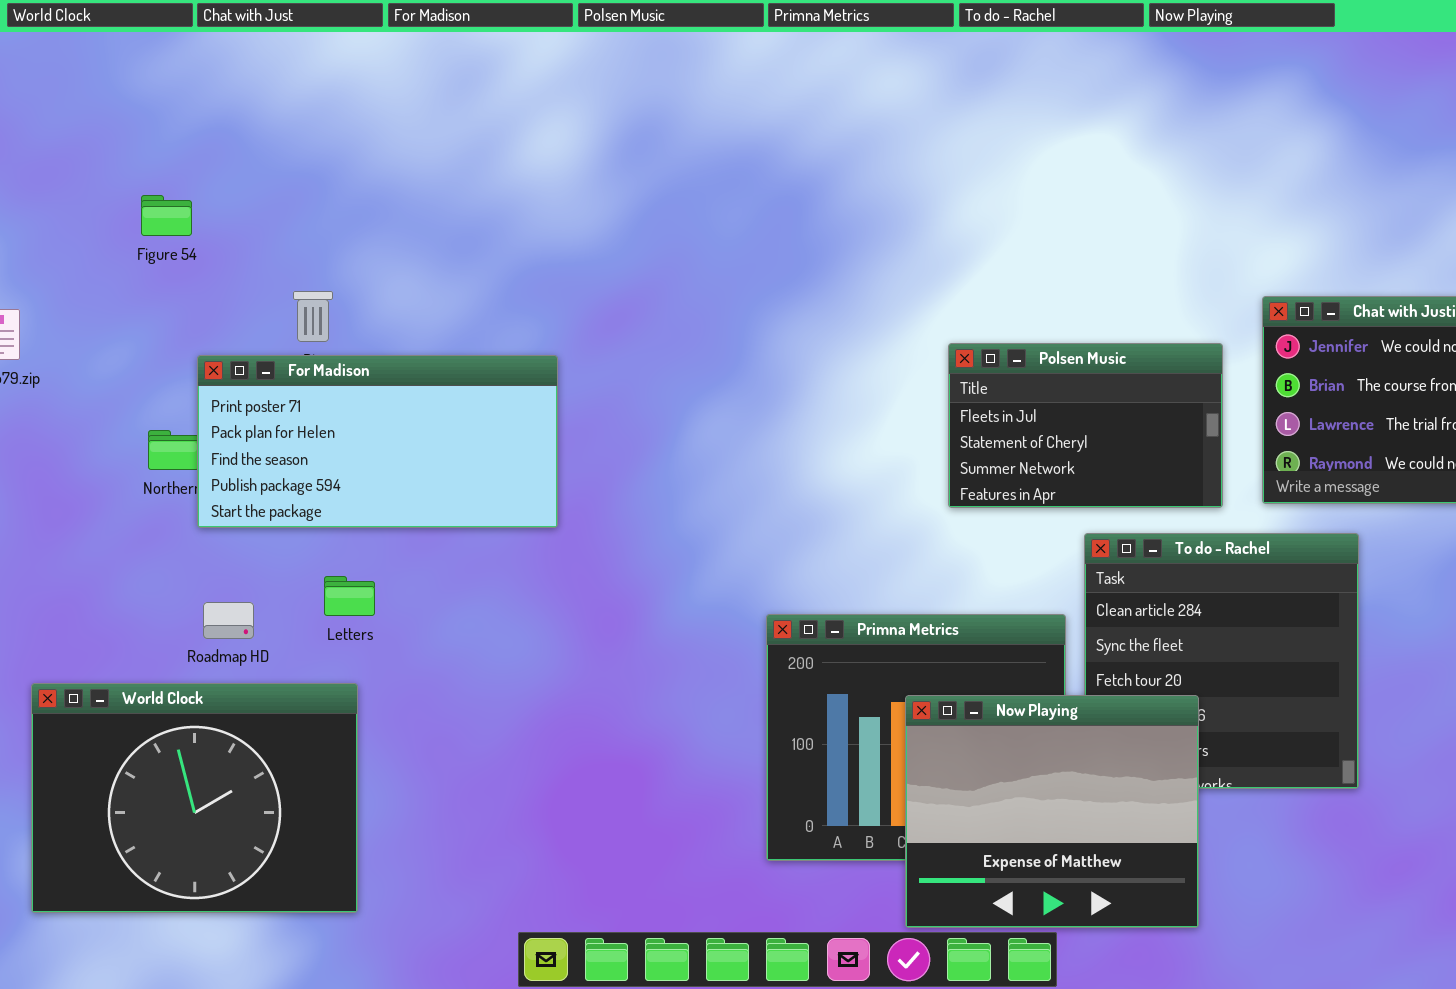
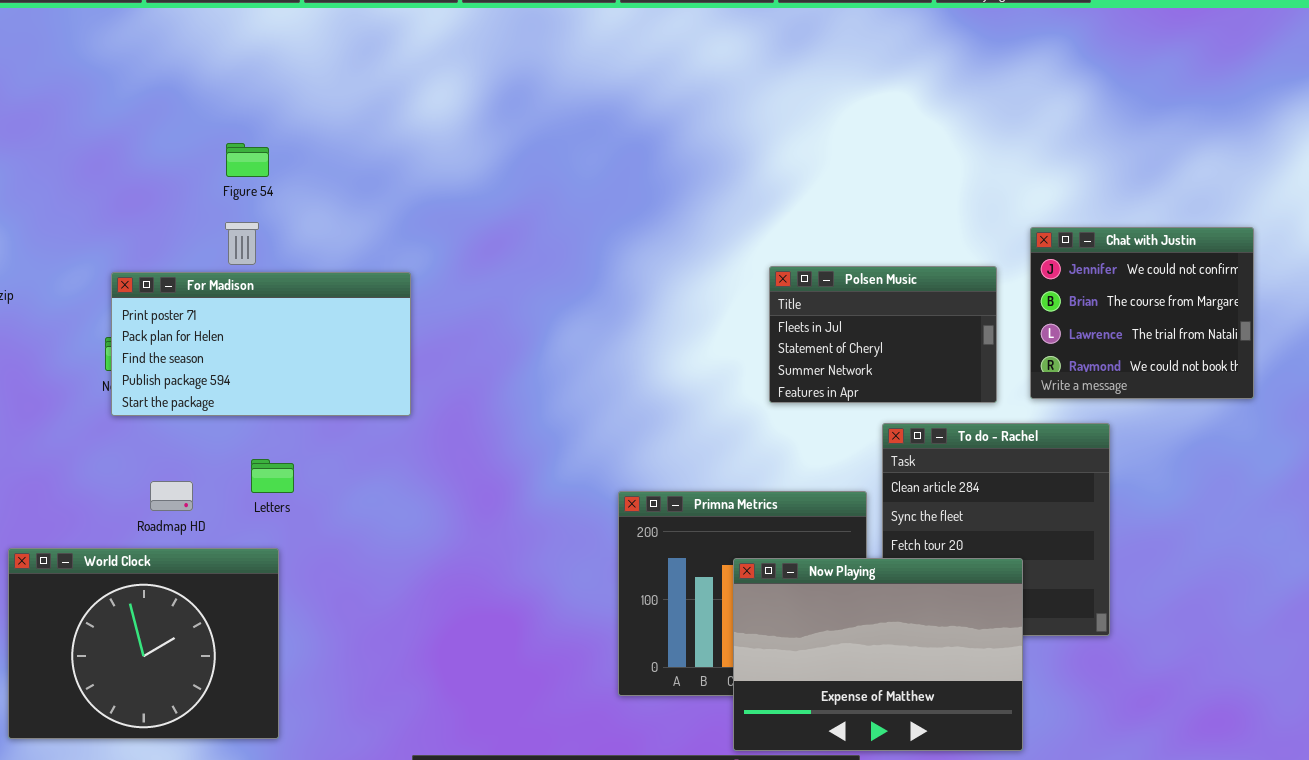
Figure 54: [141,195,192,236] -> [226,143,269,177], moved
For Madison: [197,355,558,528] -> [111,272,411,416], moved
Now Playing: [905,695,1199,928] -> [733,558,1023,751], resized

